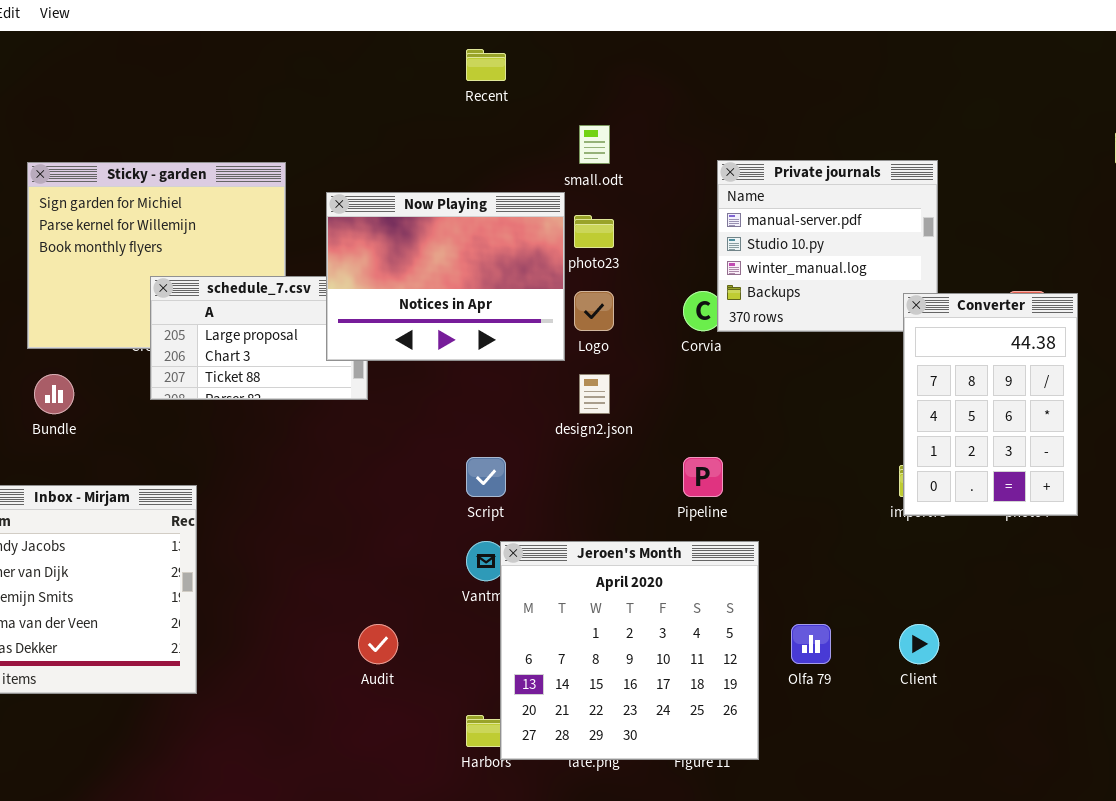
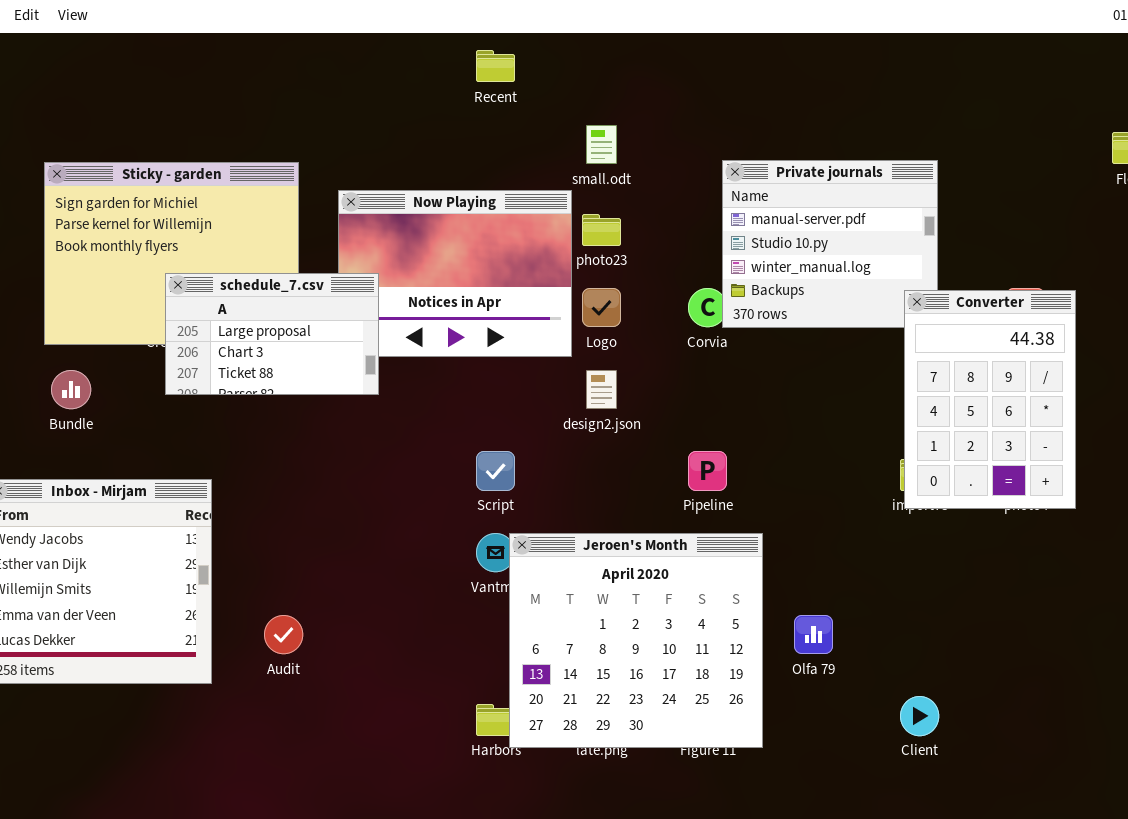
schedule_7.csv: [150,276,368,400] -> [165,273,379,395], raised
Audit: [358,624,398,664] -> [264,615,303,654], moved
Client: [899,624,939,664] -> [900,696,939,736], moved

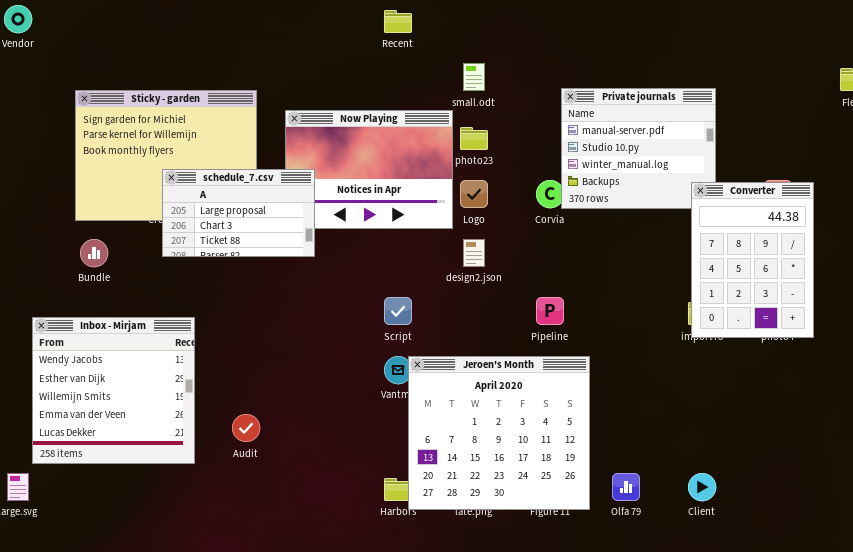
Olfa 79: [794,615,833,654] -> [612,473,640,501], moved

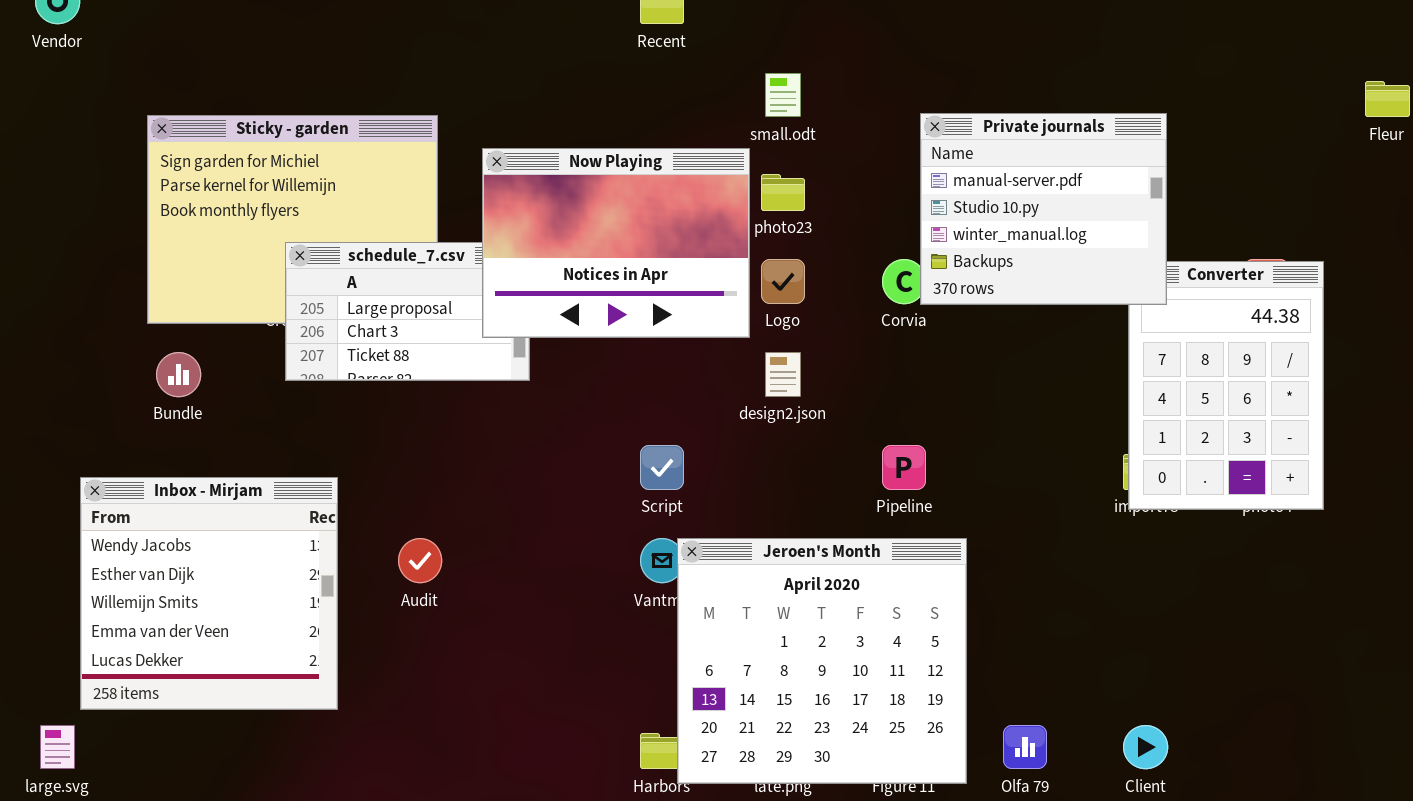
Private journals: [561,88,716,209] -> [920,113,1167,305], raised
Now Playing: [285,110,453,229] -> [482,148,750,338], raised
Audit: [232,414,260,442] -> [398,538,442,583], moved

